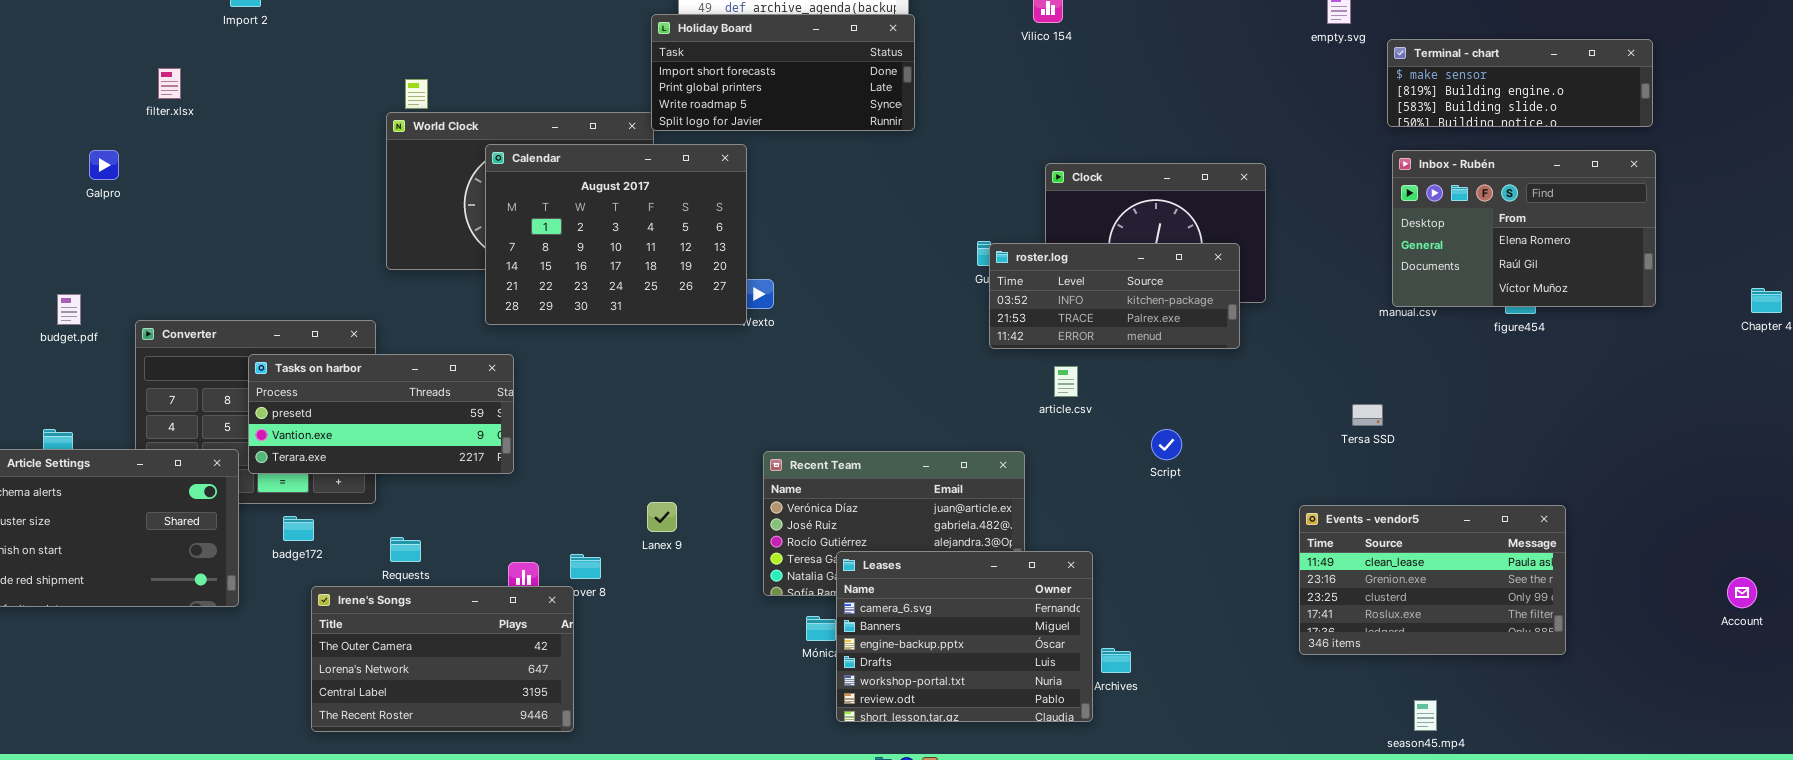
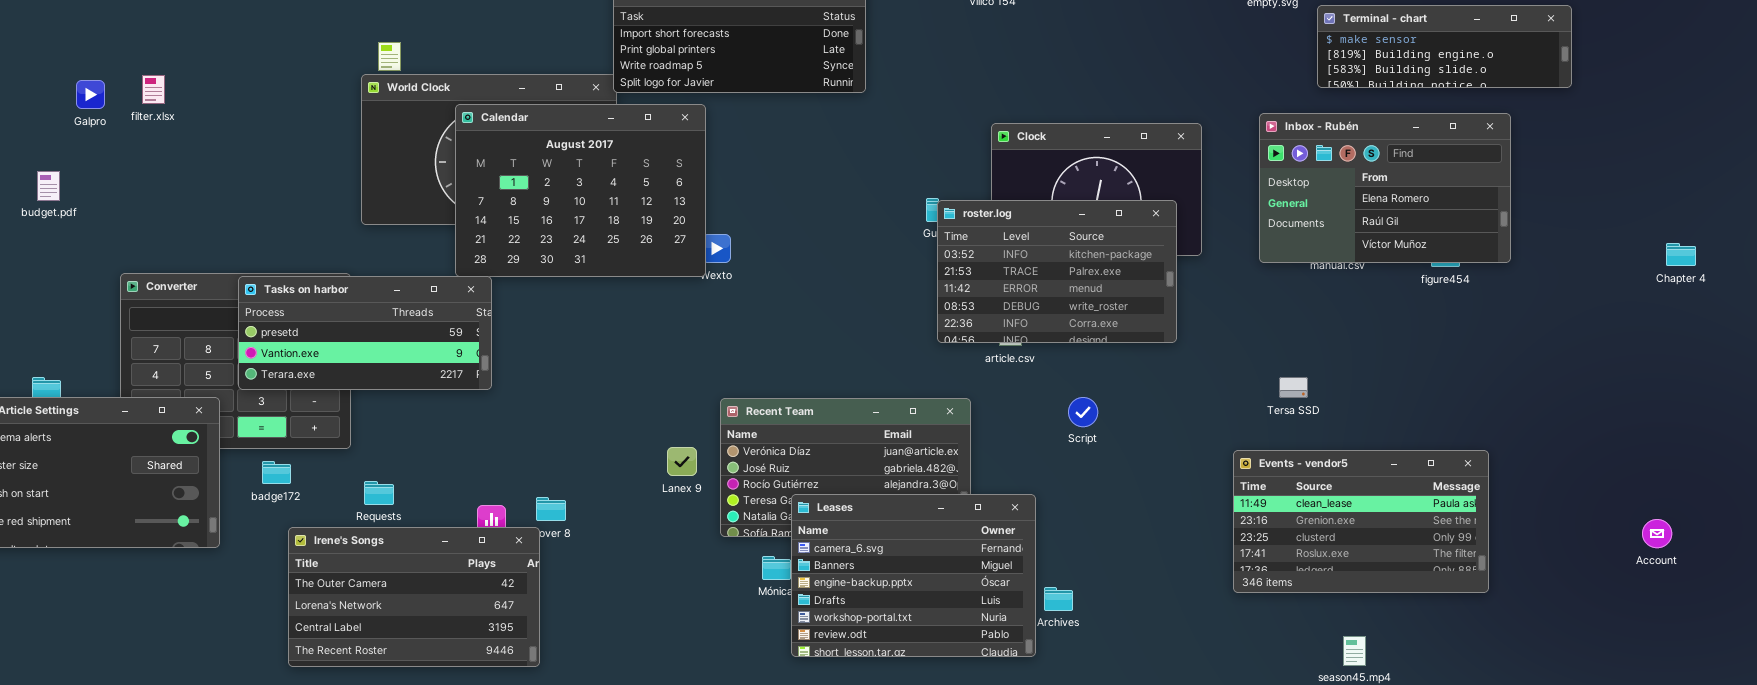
filter.xlsx: [158,68,181,99] -> [142,75,165,104], moved
Galpro: [89,150,119,180] -> [76,80,105,109], moved
Inbox - Rubén: [1392,150,1656,307] -> [1259,113,1511,263], moved
roster.log: [989,243,1240,349] -> [937,200,1177,343], resized
budget.pdf: [57,294,81,325] -> [37,171,60,201], moved
Tasks on harbor: [248,354,514,474] -> [238,276,492,390], moved
Tersa SSD: [1352,404,1383,426] -> [1279,377,1308,398], moved
Script: [1151,429,1182,460] -> [1068,397,1098,427], moved
Lanex 9: [647,502,677,532] -> [667,447,697,476], moved

